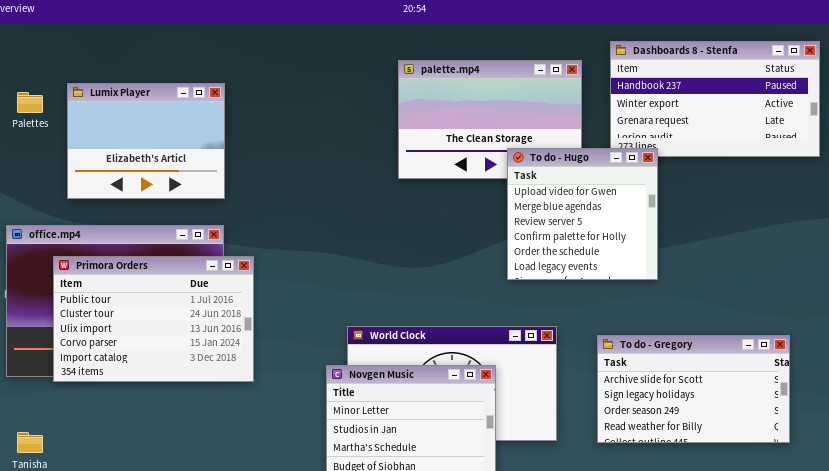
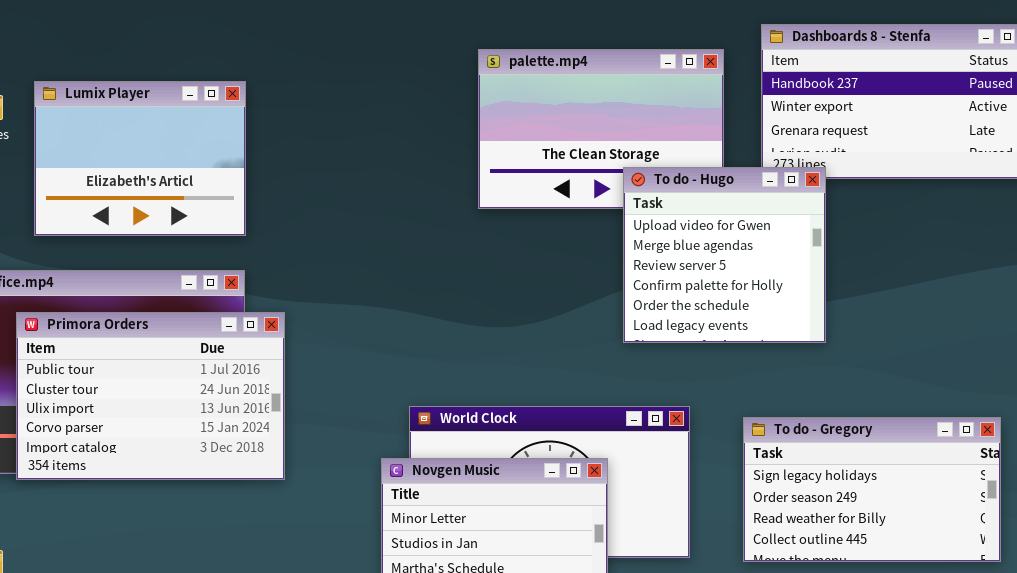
To do - Gregory: [597,335,790,443] -> [743,417,1001,562], scrolled down 1 row

